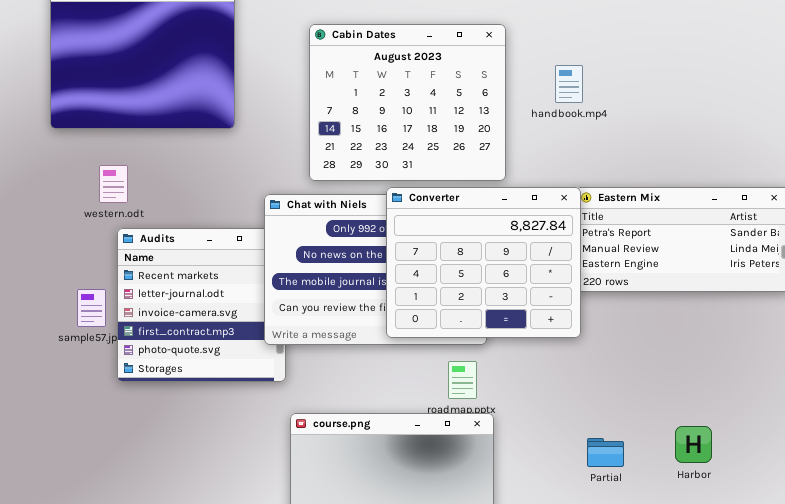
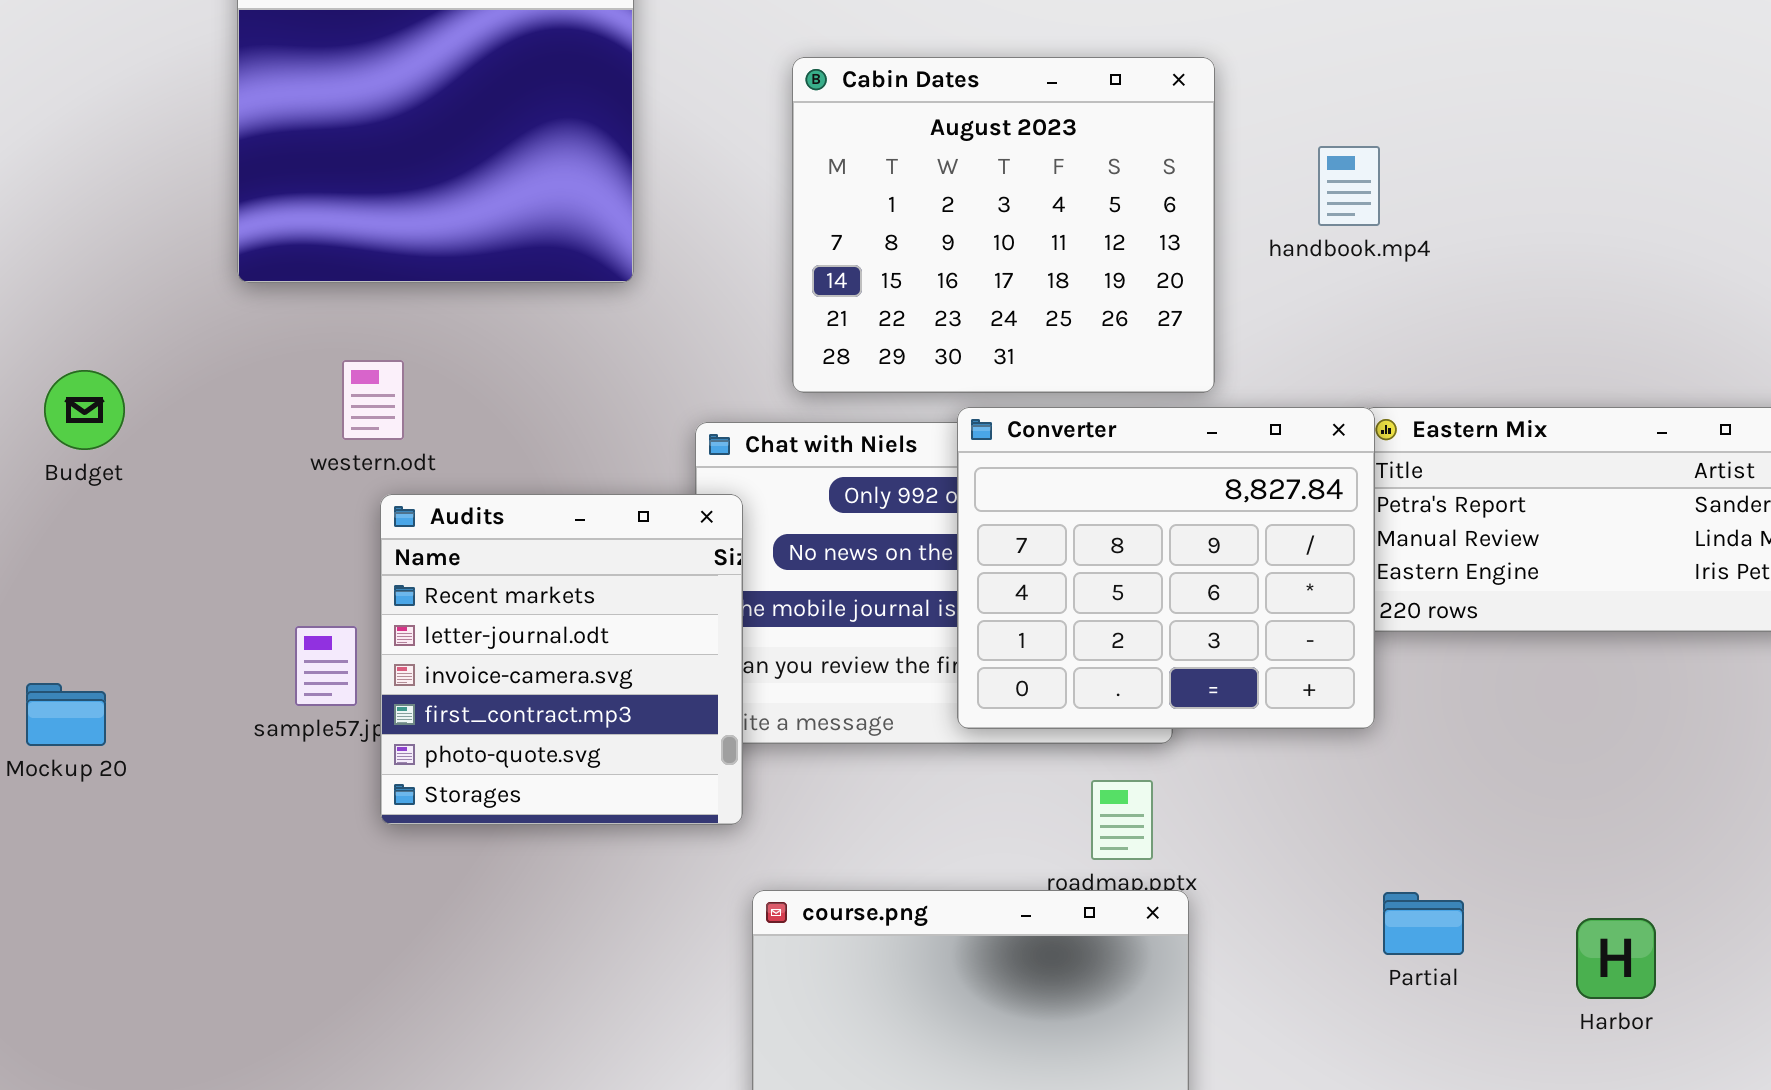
Audits: [117,228,286,382] -> [380,494,743,825], raised
Partial: [587,438,624,467] -> [1383,892,1464,955], moved

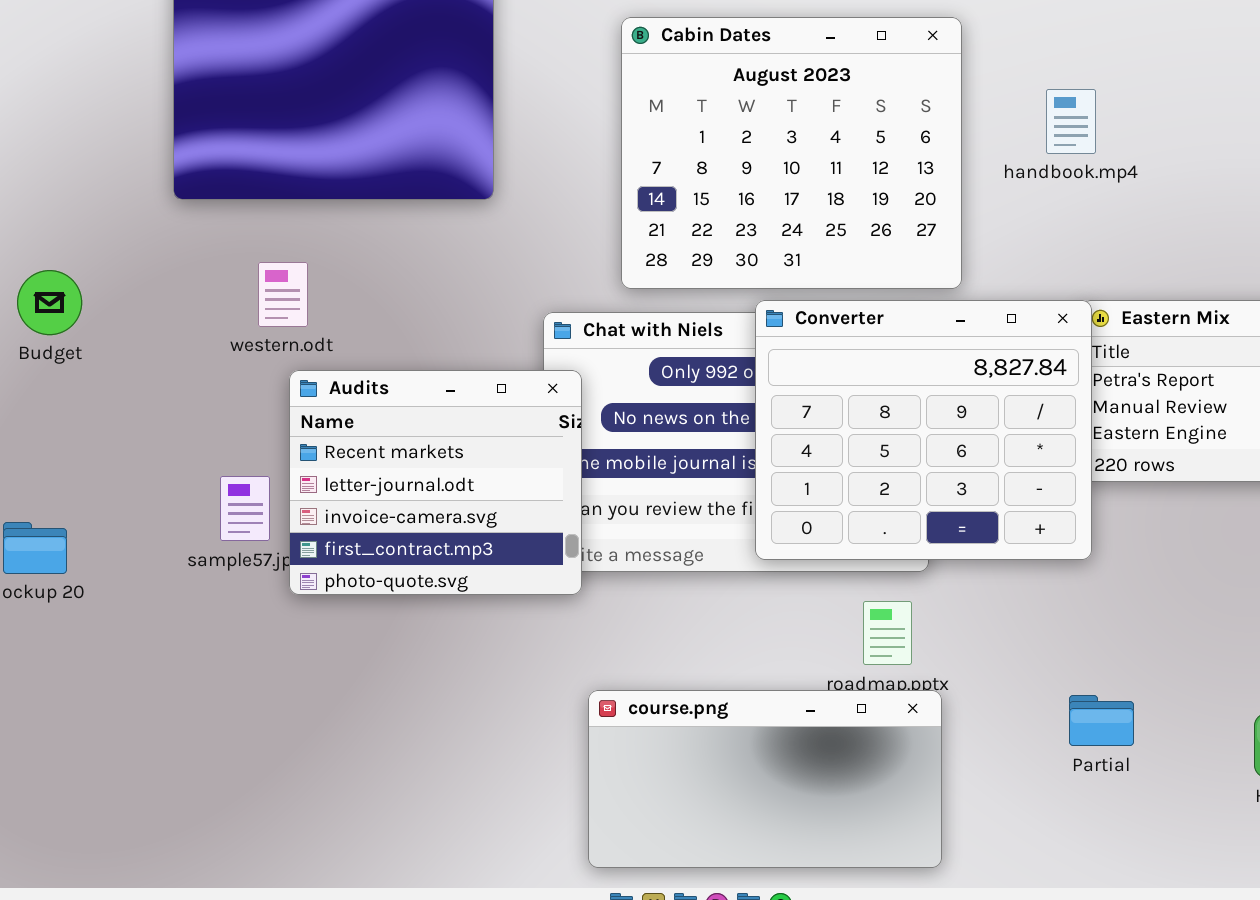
Audits: [380,494,743,825] -> [289,370,582,595], resized
Partial: [1383,892,1464,955] -> [1069,695,1134,746], moved

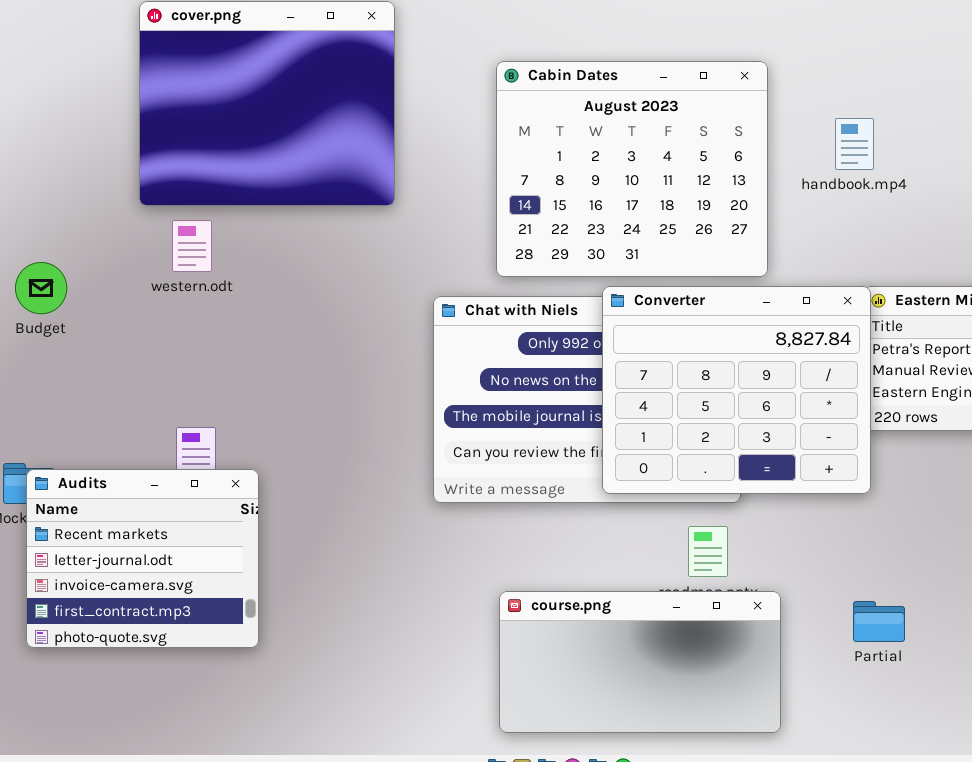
western.odt: [258,262,308,327] -> [172,220,212,272], moved
Audits: [289,370,582,595] -> [26,469,259,648], moved
course.png: [588,690,942,868] -> [499,591,781,733], moved

